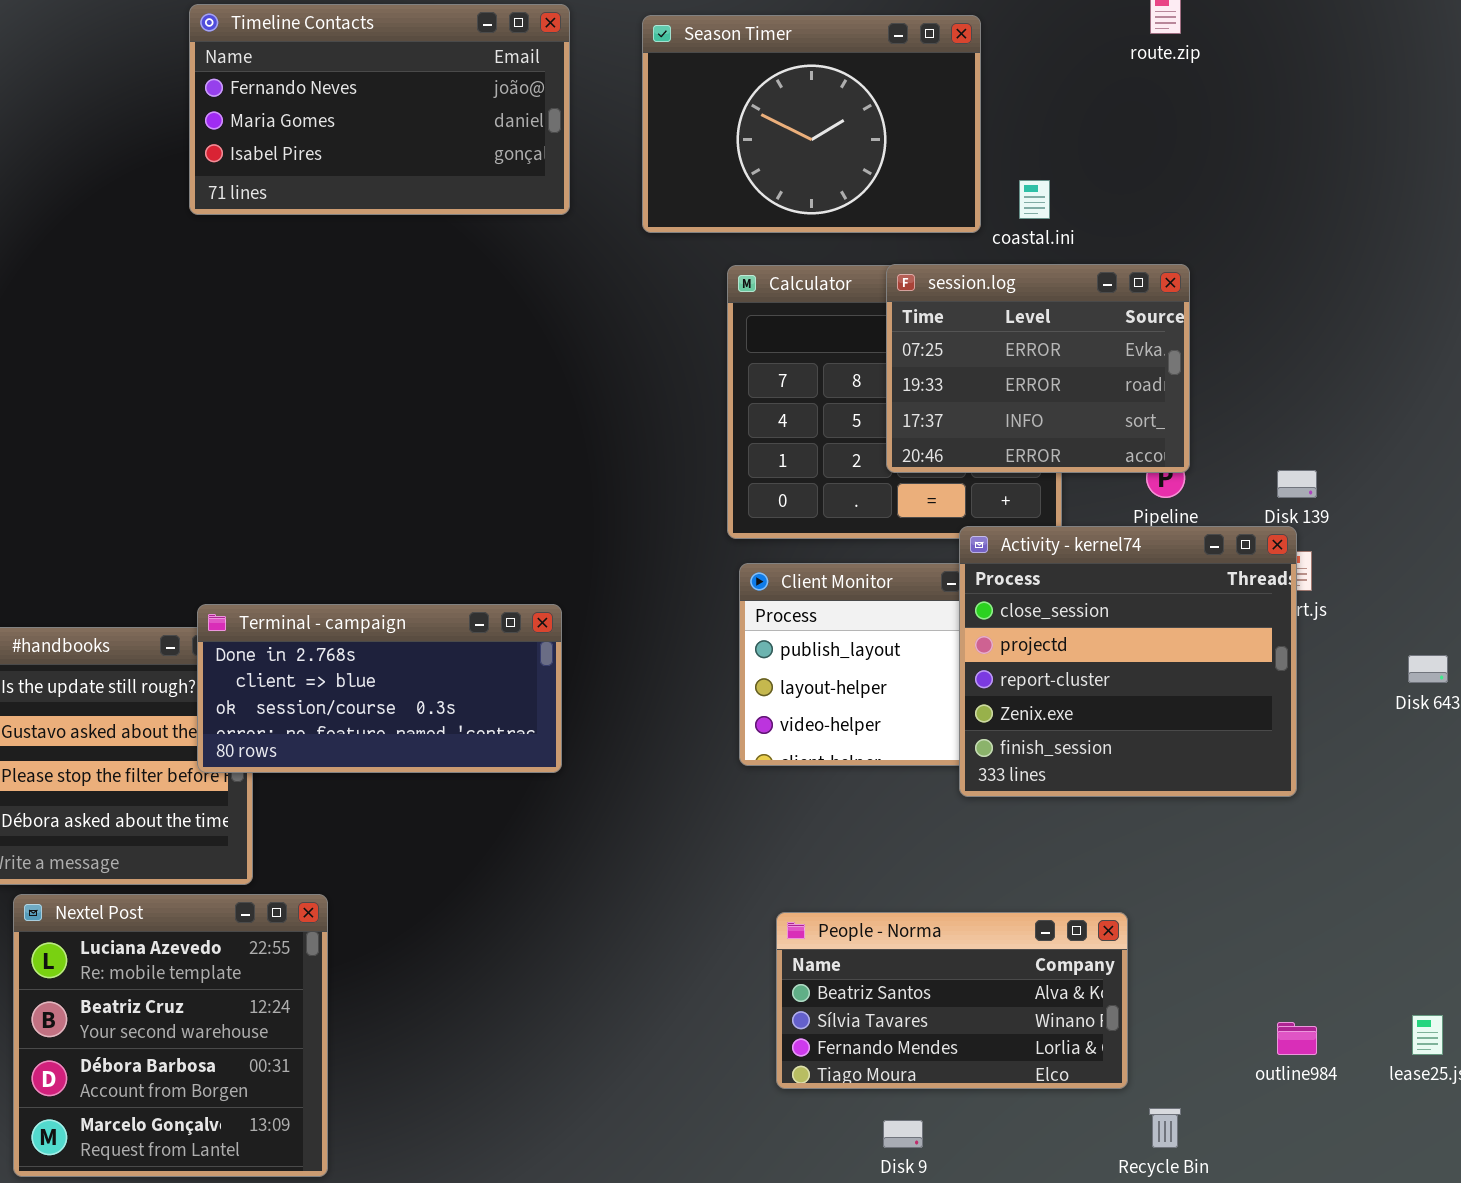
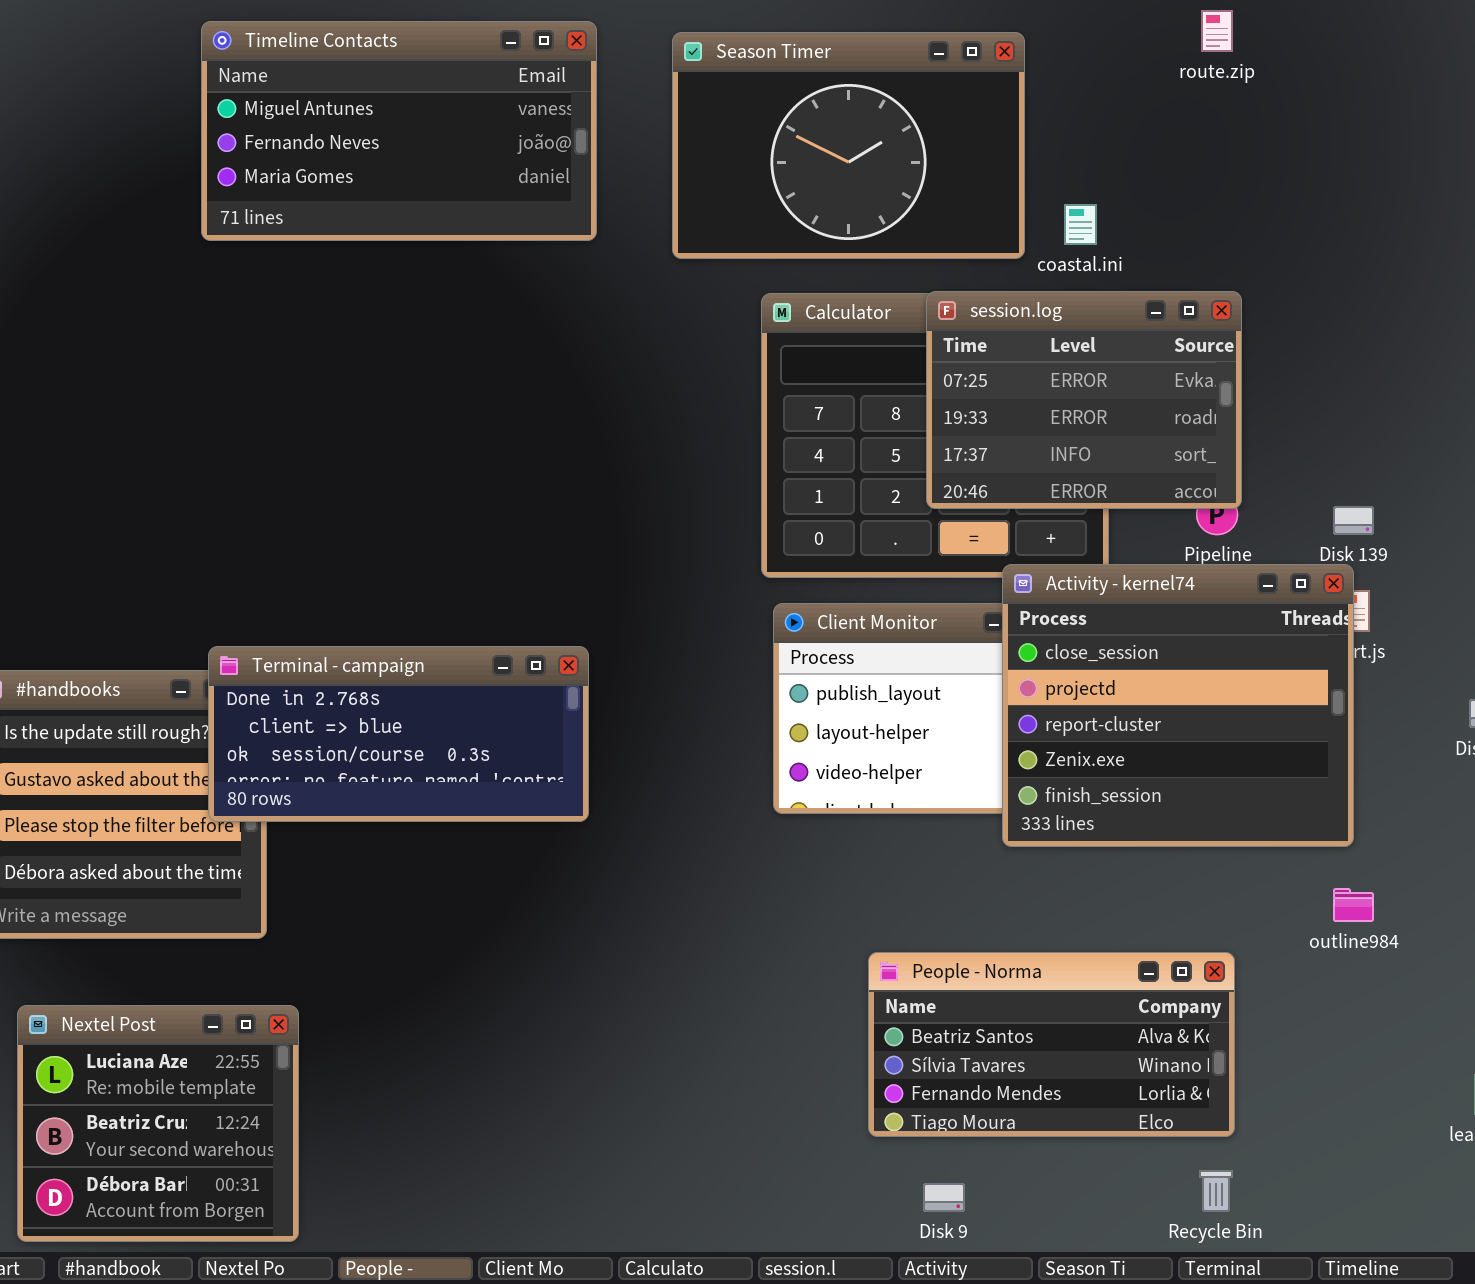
Timeline Contacts: [189,4,570,215] -> [201,21,597,241], scrolled up 1 row
Nextel Post: [13,894,328,1177] -> [17,1005,299,1242], resized
People - Norma: [776,912,1128,1089] -> [868,952,1235,1137], moved
outline984: [1277,1022,1317,1055] -> [1333,888,1374,922], moved

